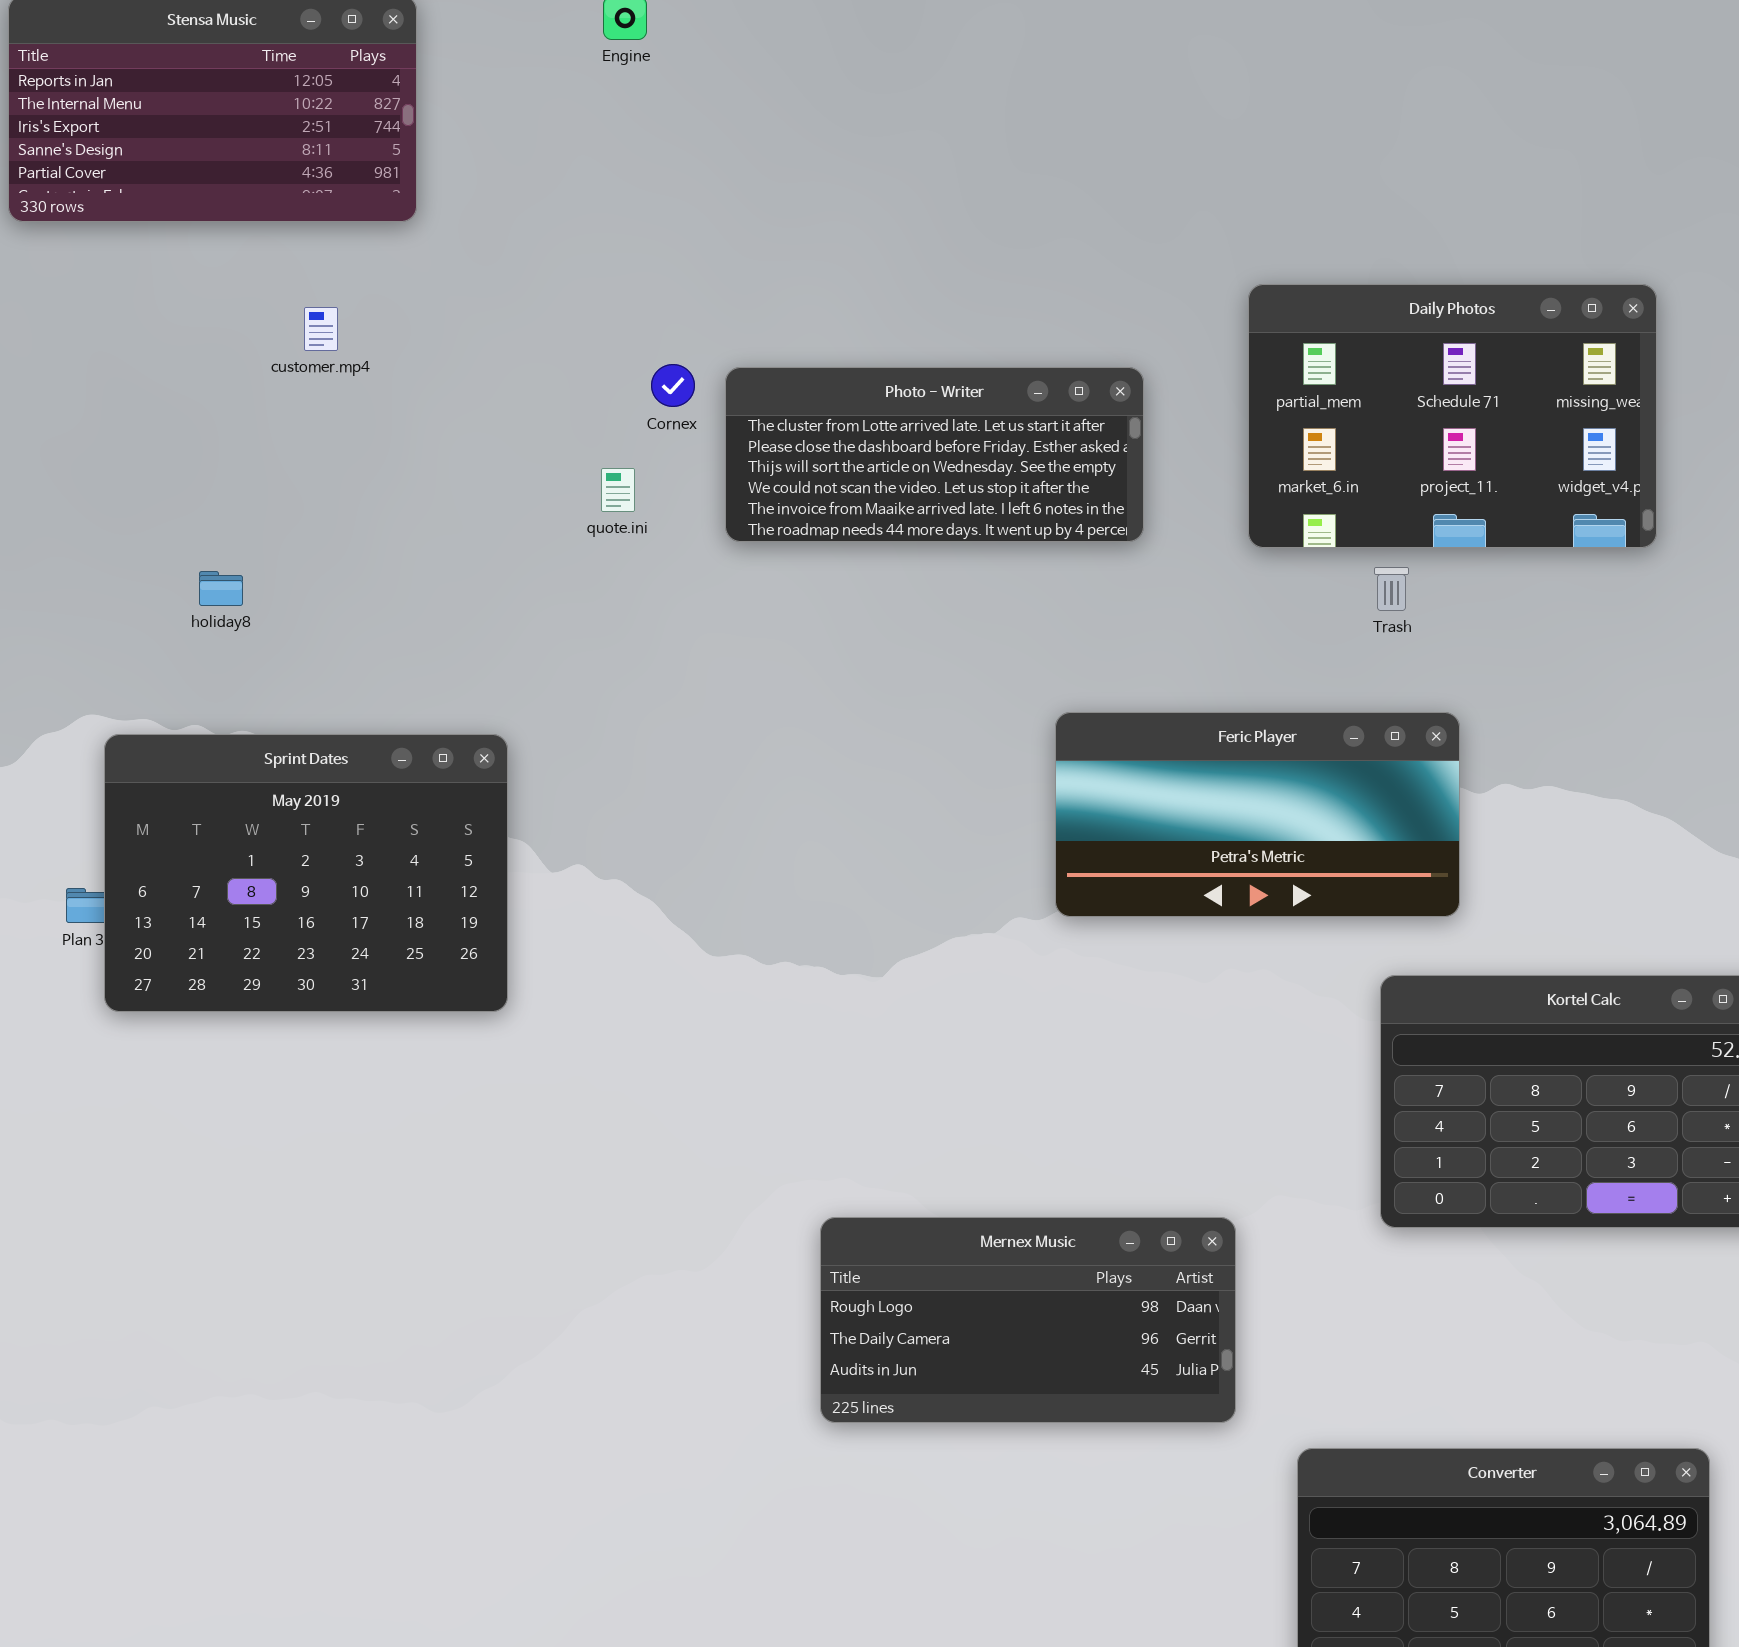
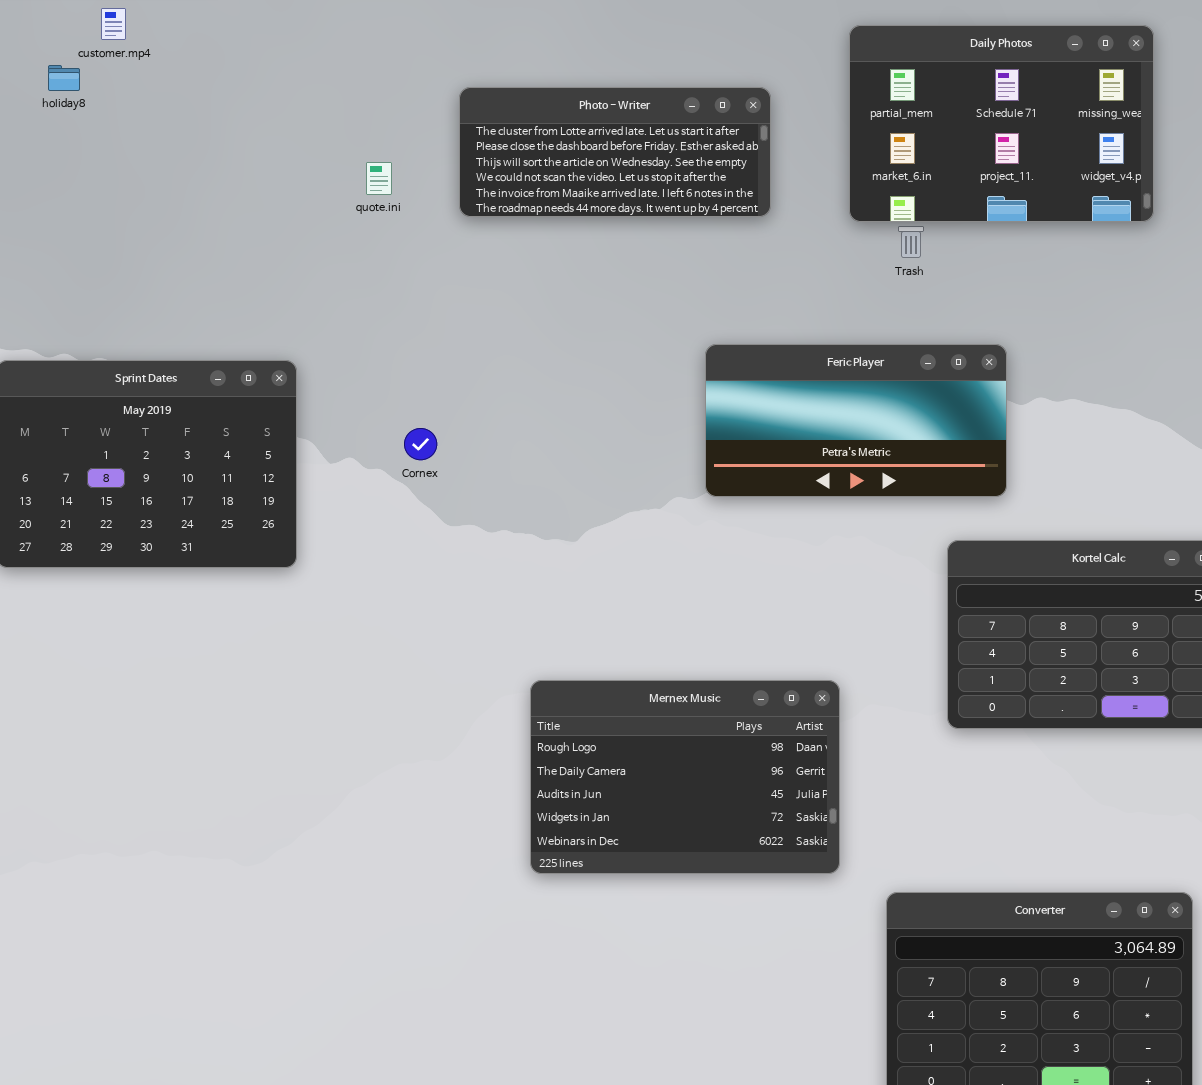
customer.mp4: [304,307,338,351] -> [101,8,126,40], moved
Cornex: [651,364,695,407] -> [404,428,437,460], moved
Trash: [1374,567,1409,611] -> [898,226,924,258], moved
holiday8: [199,571,243,606] -> [48,65,80,91], moved
Mernex Music: [820,1217,1236,1423] -> [530,680,840,874], resized

